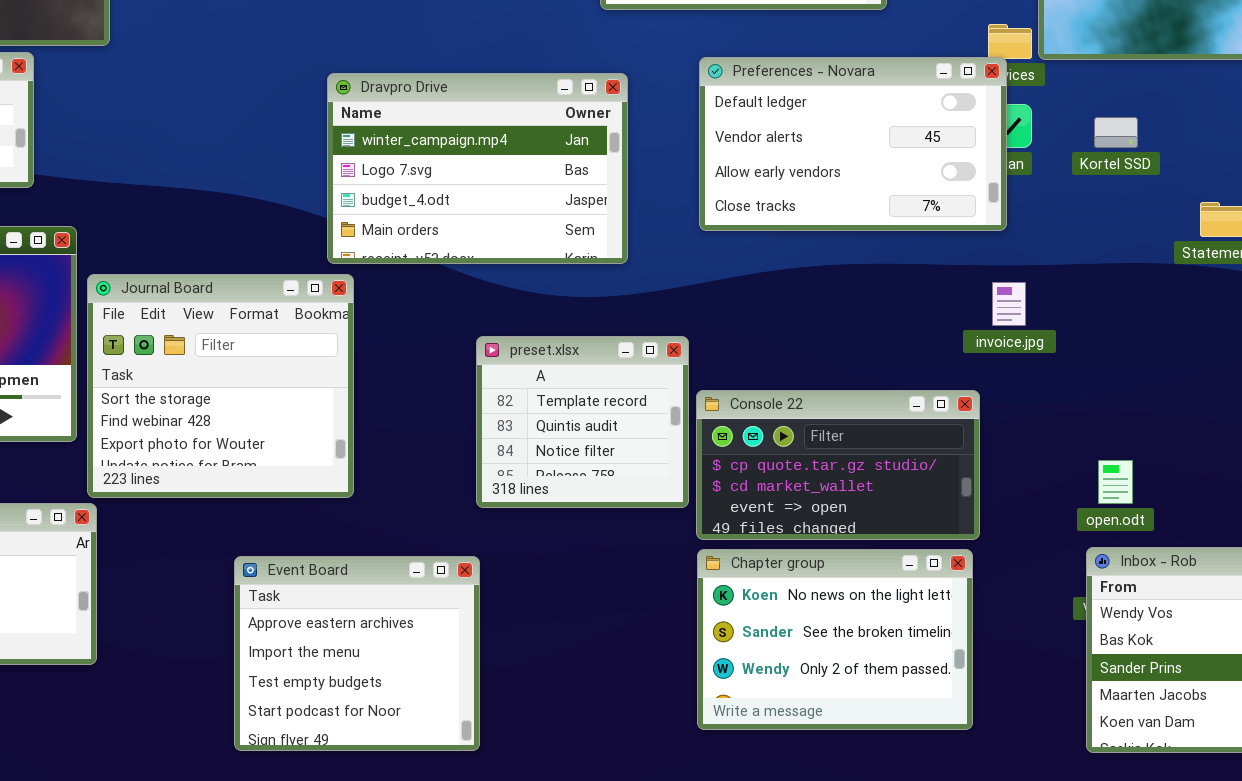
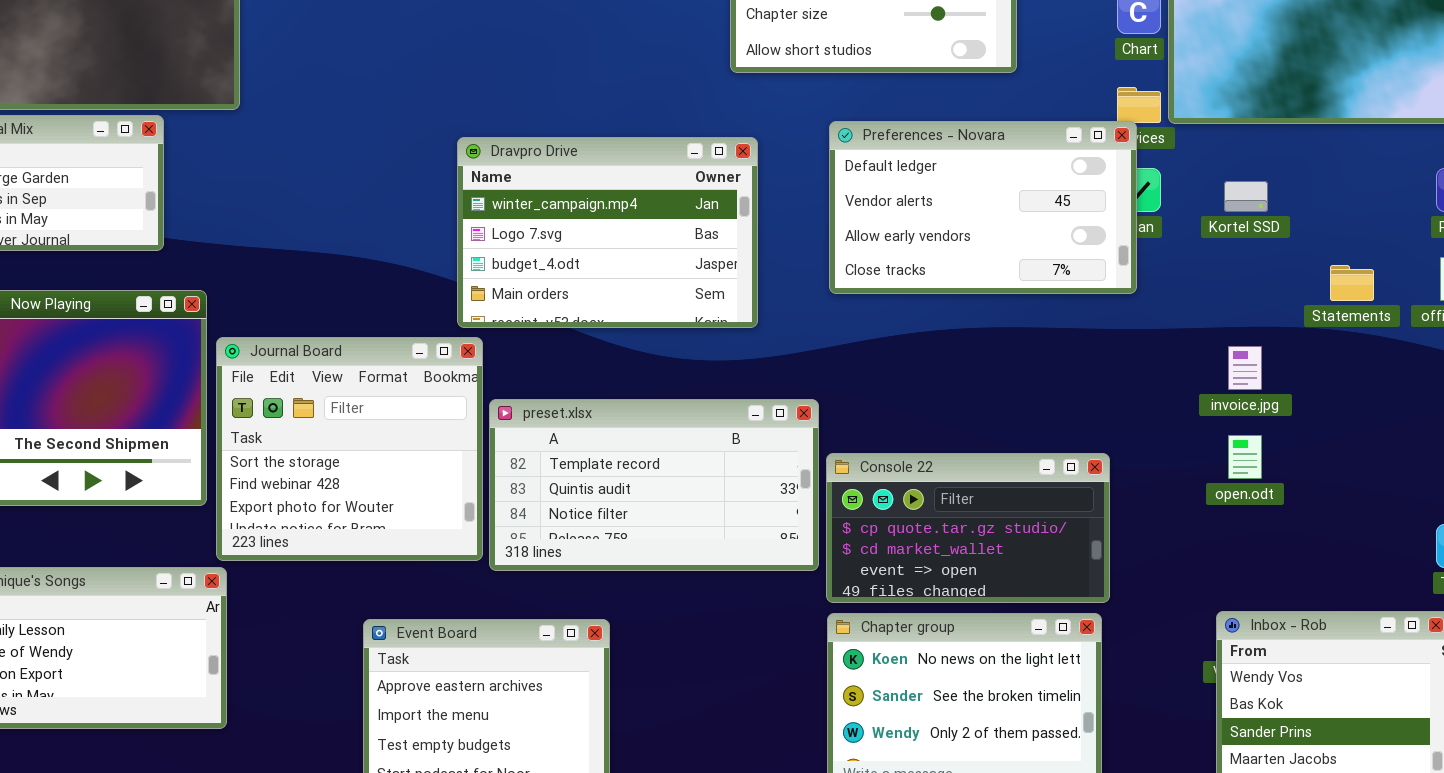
invoice.jpg: [992,282,1026,326] -> [1228,346,1262,390], moved
preset.xlsx: [476,336,689,508] -> [489,399,819,571], resized
open.odt: [1098,460,1133,504] -> [1228,435,1262,479], moved

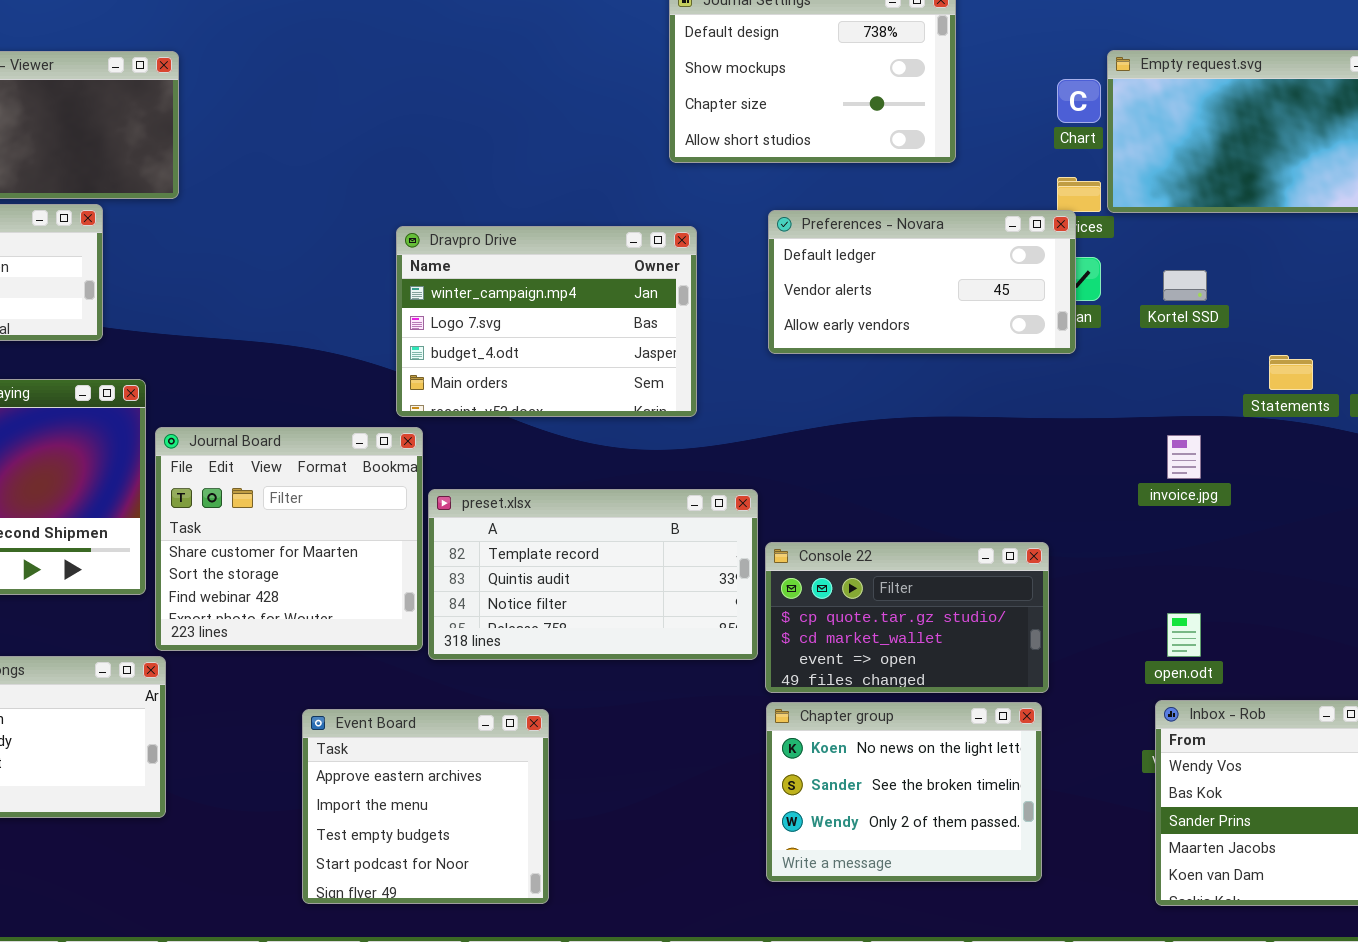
Preferences - Novara: [829,121,1137,294] -> [768,210,1076,354], resized
Journal Board: [216,337,483,561] -> [155,427,423,651], scrolled up 1 row
open.odt: [1228,435,1262,479] -> [1167,613,1201,657], moved

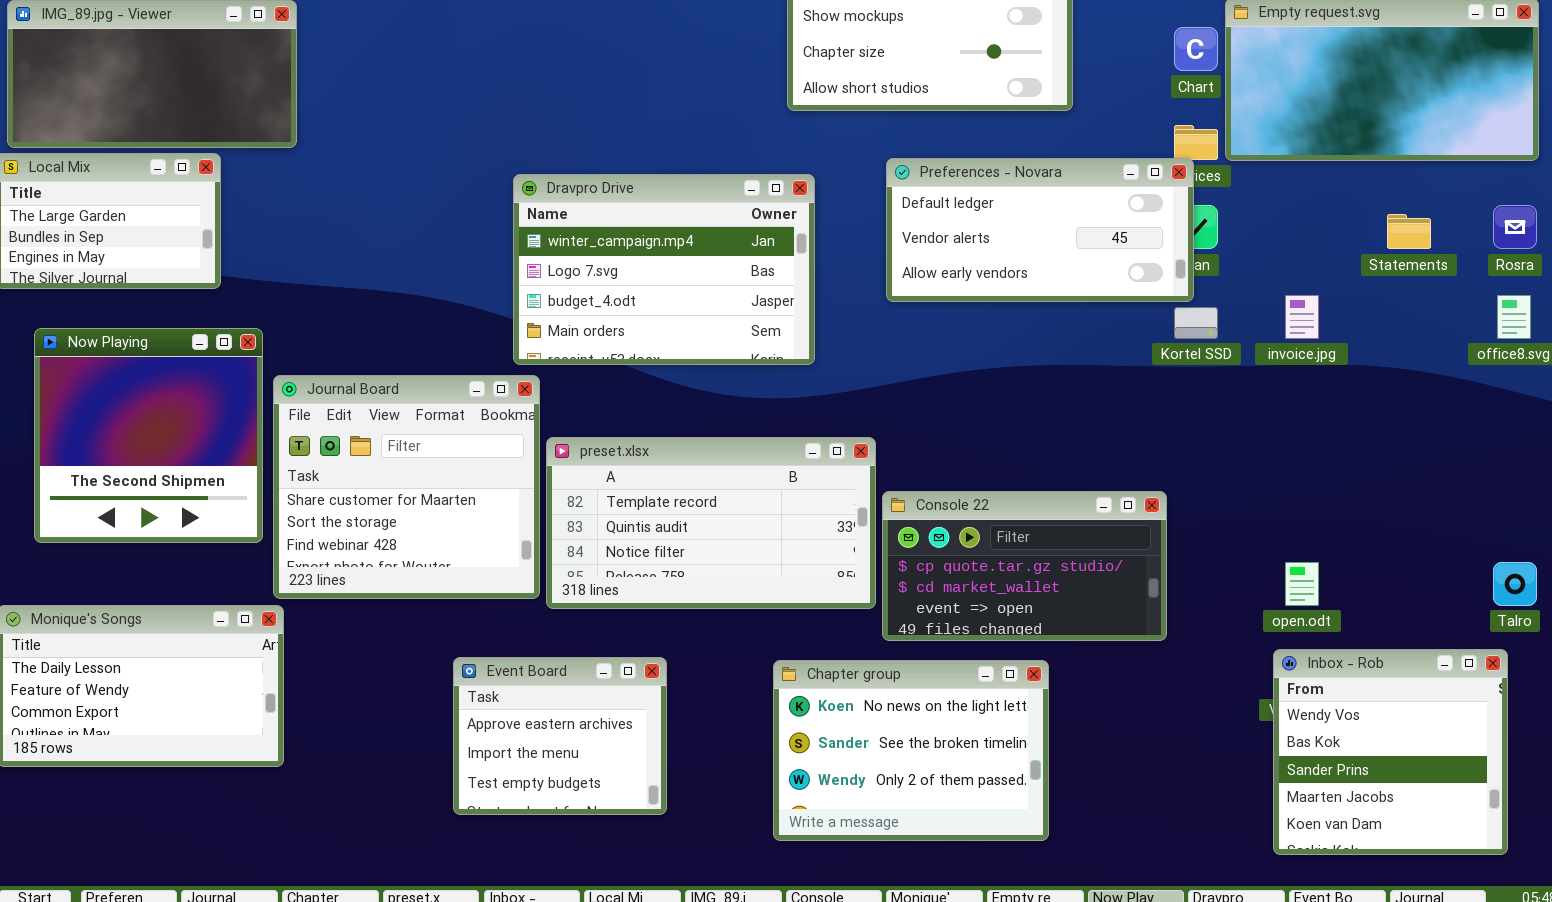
Kortel SSD: [1163,270,1207,301] -> [1174,307,1218,339], moved
Statements: [1269,355,1313,390] -> [1387,214,1431,249], moved
invoice.jpg: [1167,435,1201,479] -> [1285,295,1319,339], moved
Chapter group: [766,702,1042,882] -> [773,660,1049,841], moved
Event Board: [302,709,549,904] -> [453,657,667,815], resized

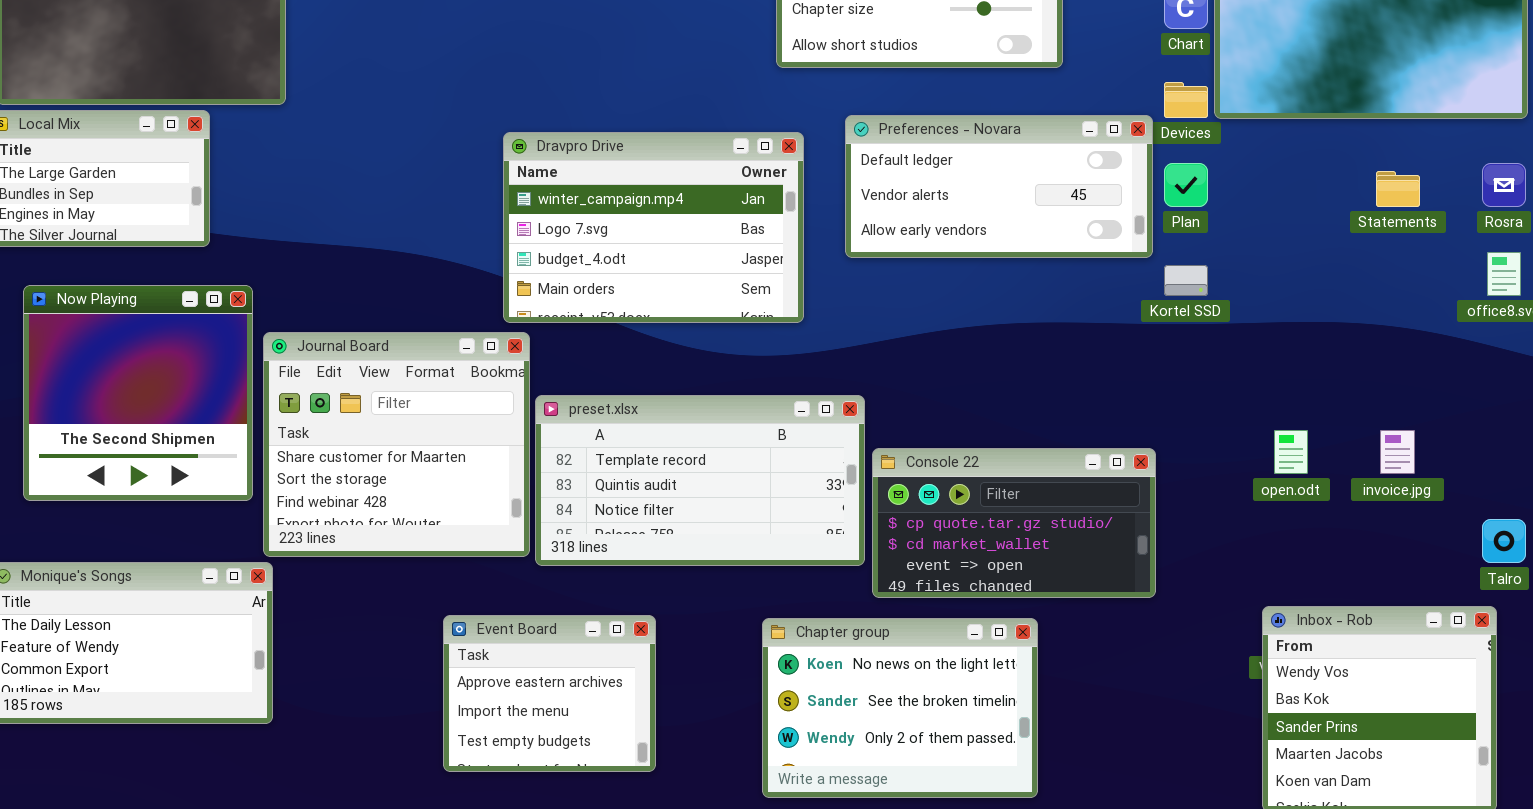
Preferences - Novara: [886,158,1194,302] -> [845,115,1153,258], moved
invoice.jpg: [1285,295,1319,339] -> [1380,430,1415,474], moved
open.odt: [1285,562,1319,606] -> [1274,430,1308,474], moved

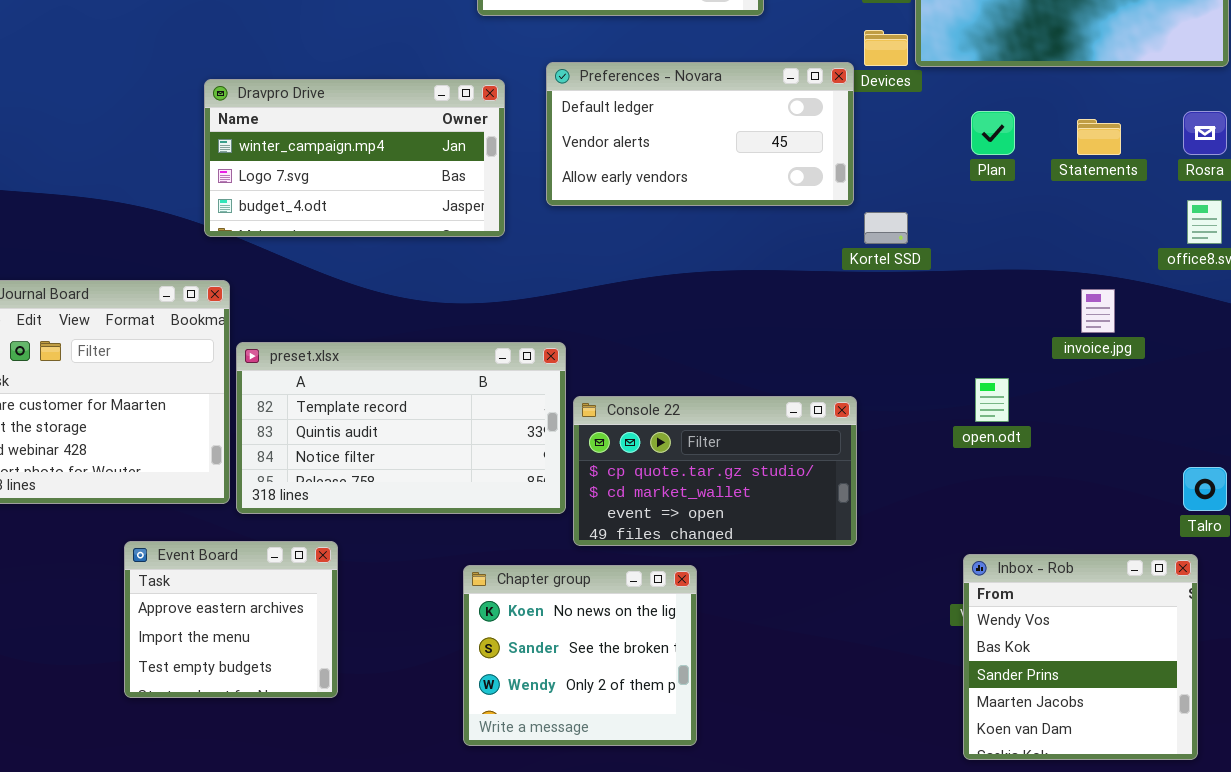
Dravpro Drive: [503,132,804,323] -> [204,79,505,237], resized
Plan: [1164,163,1208,207] -> [971,111,1015,155], moved
invoice.jpg: [1380,430,1415,474] -> [1081,289,1115,333], moved
Event Board: [443,615,656,772] -> [124,541,338,698], moved
Chapter group: [762,618,1038,798] -> [463,565,697,746], resized

